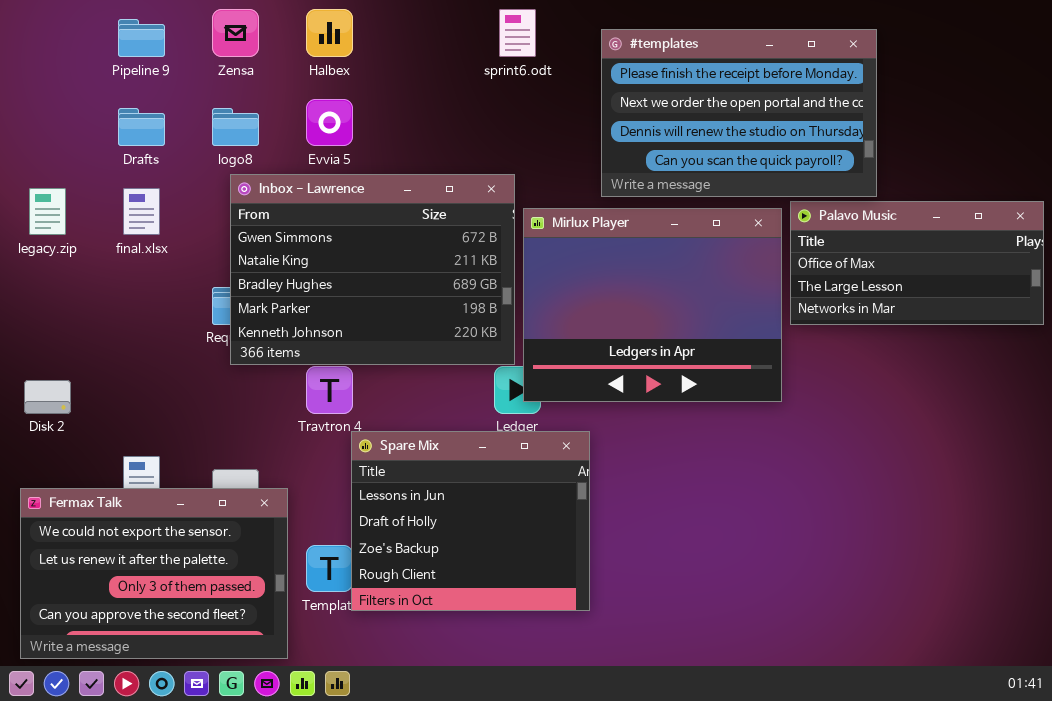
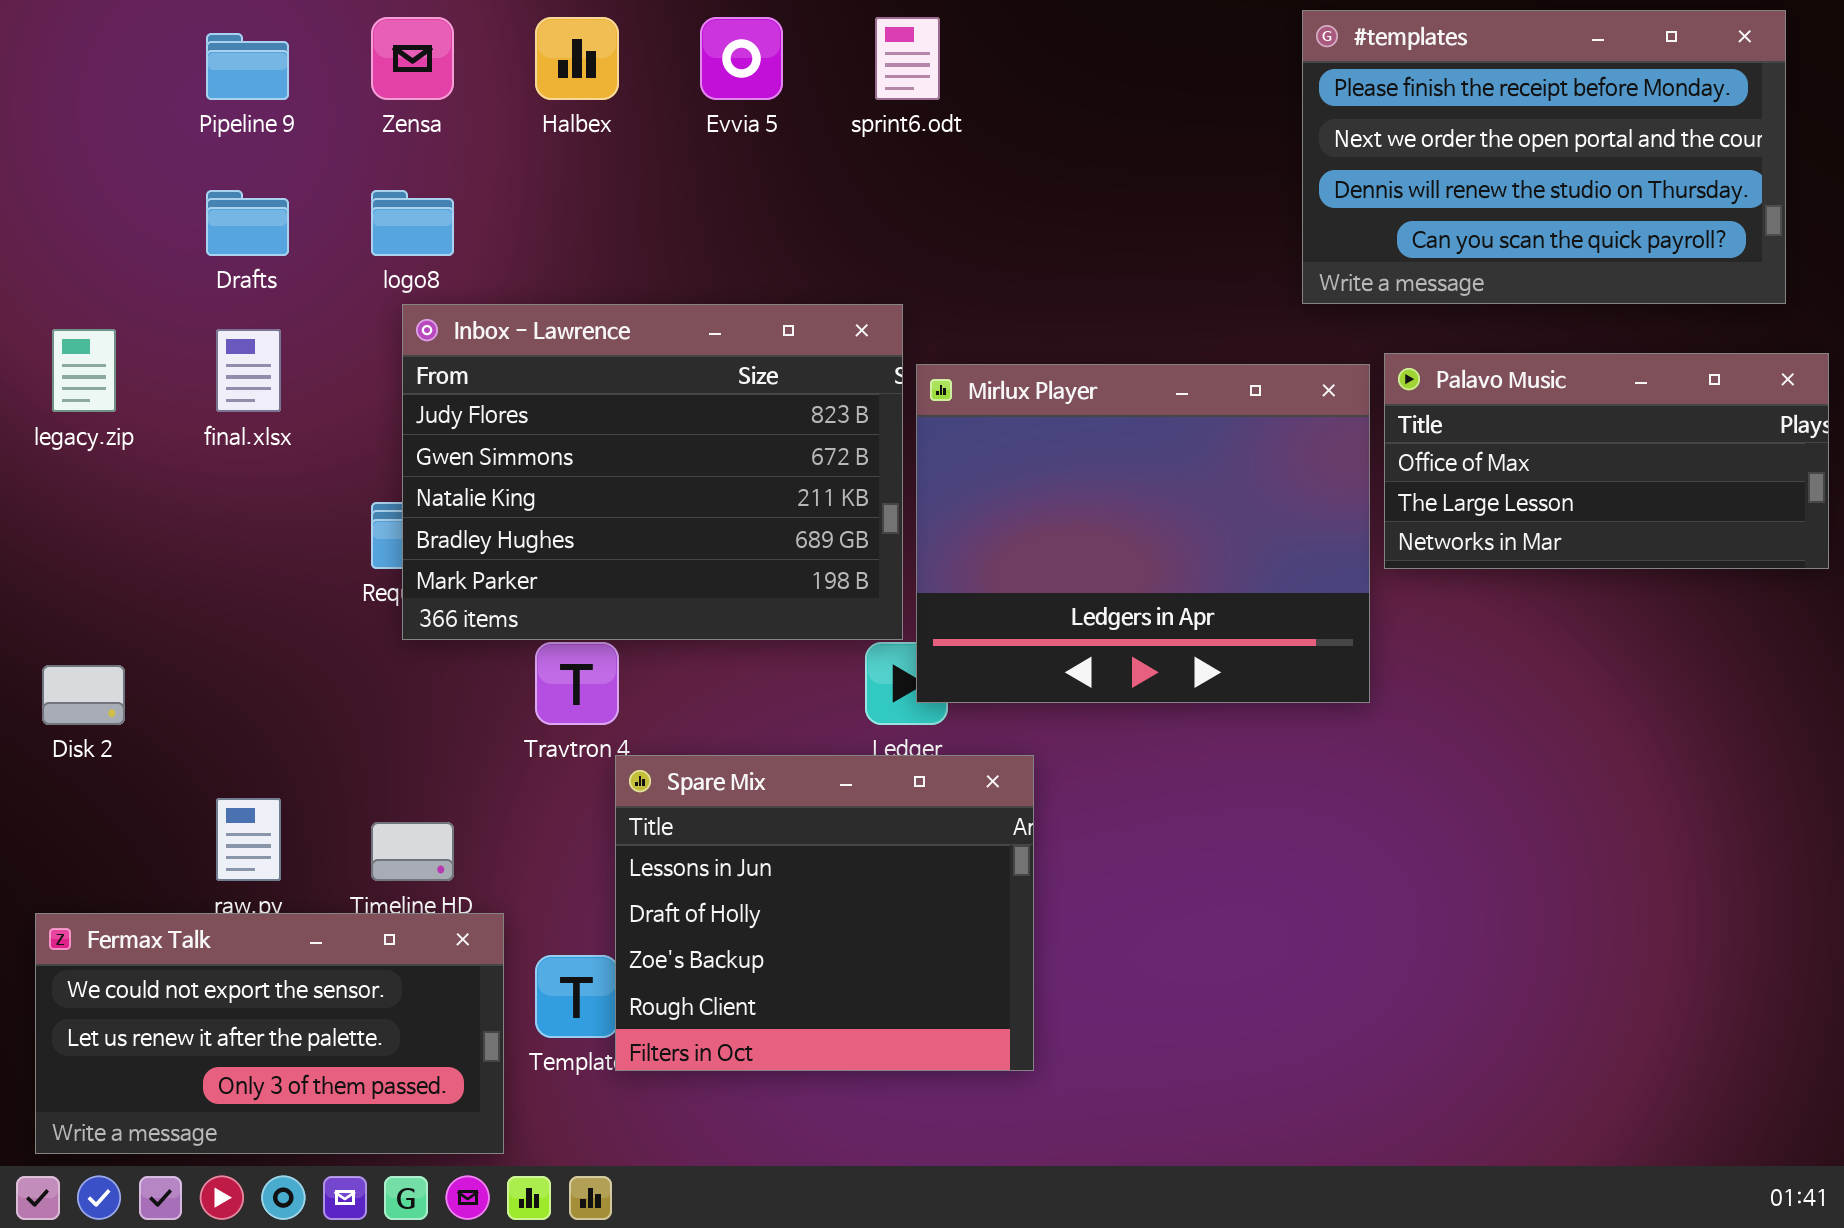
#templates: [601,29,877,197] -> [1302,10,1786,304], moved
Evvia 5: [306,99,353,146] -> [700,17,783,100], moved
Inbox - Lawrence: [230,174,515,365] -> [402,304,903,640], scrolled up 1 row
Fermax Talk: [20,488,288,659] -> [35,913,504,1154], resized

